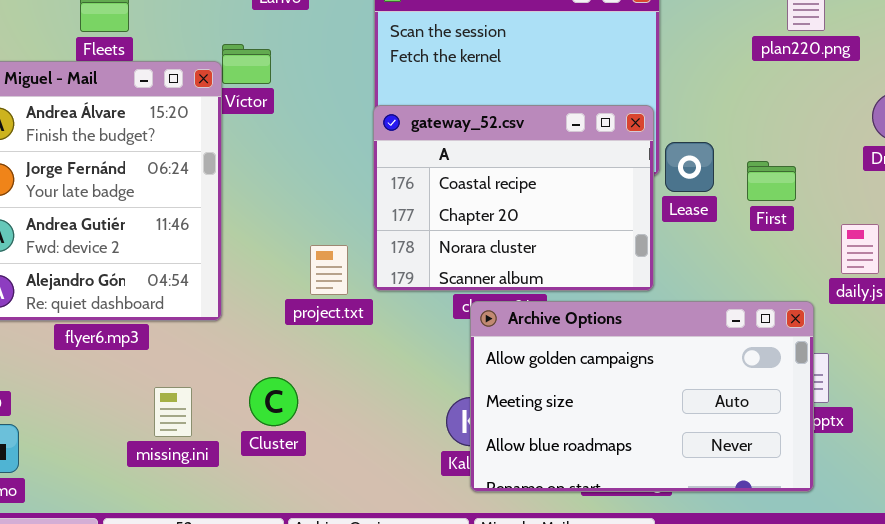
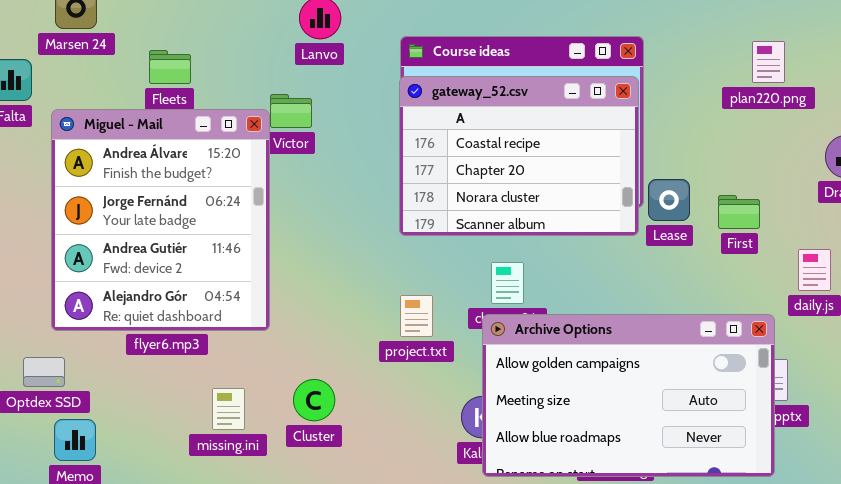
gateway_52.csv: [373,105,654,291] -> [399,76,639,236], moved
project.txt: [310,245,348,295] -> [400,295,433,337], moved

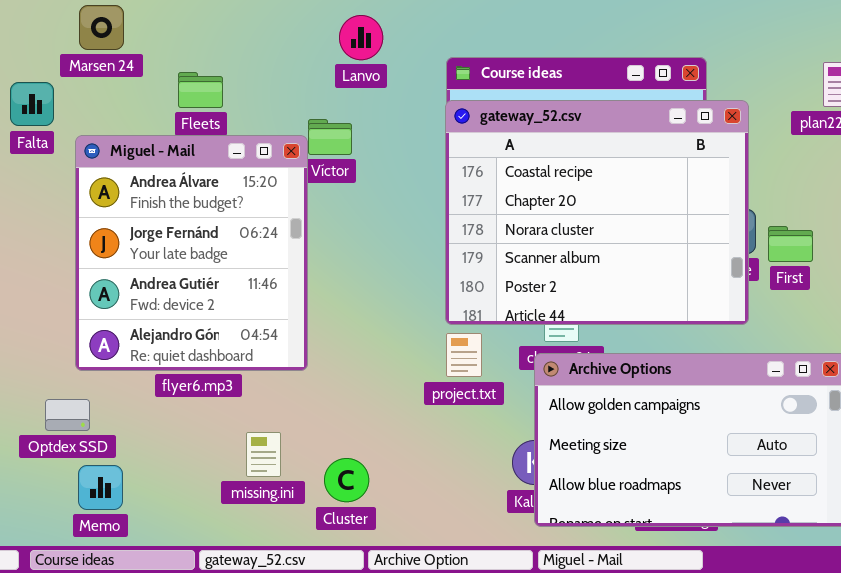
gateway_52.csv: [399,76,639,236] -> [445,100,749,325], resized
First: [718,195,760,229] -> [768,226,813,262], moved
Cluster: [293,379,335,421] -> [324,458,369,502], moved

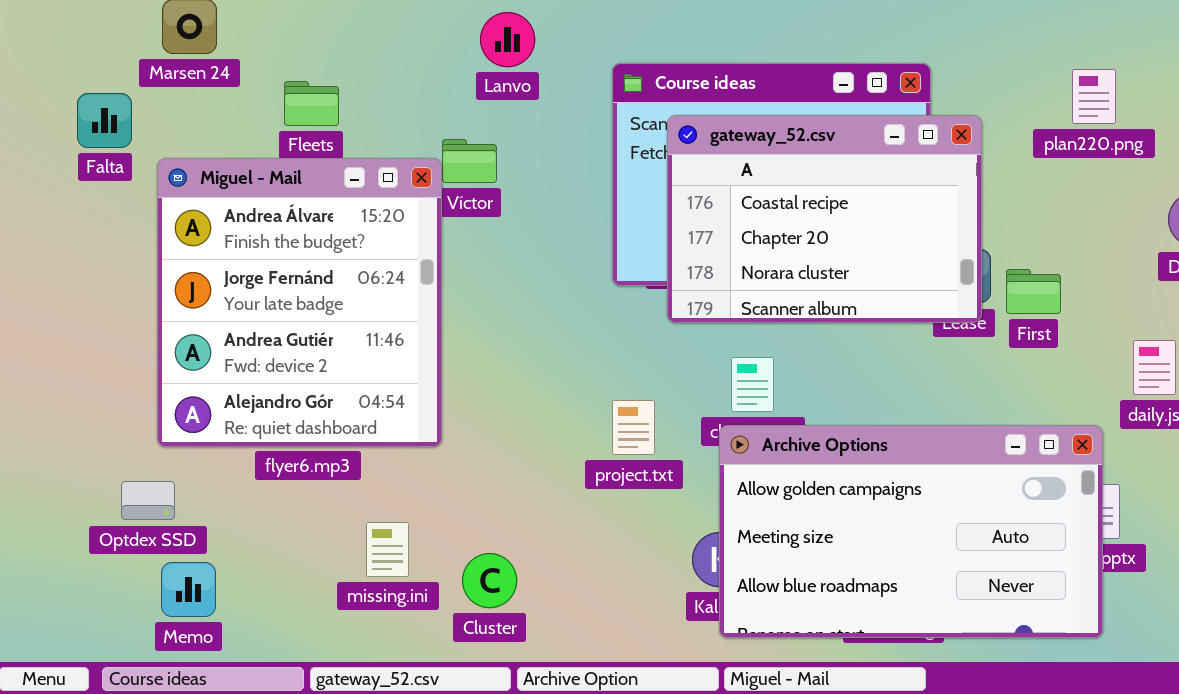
gateway_52.csv: [445,100,749,325] -> [667,115,982,323], resized

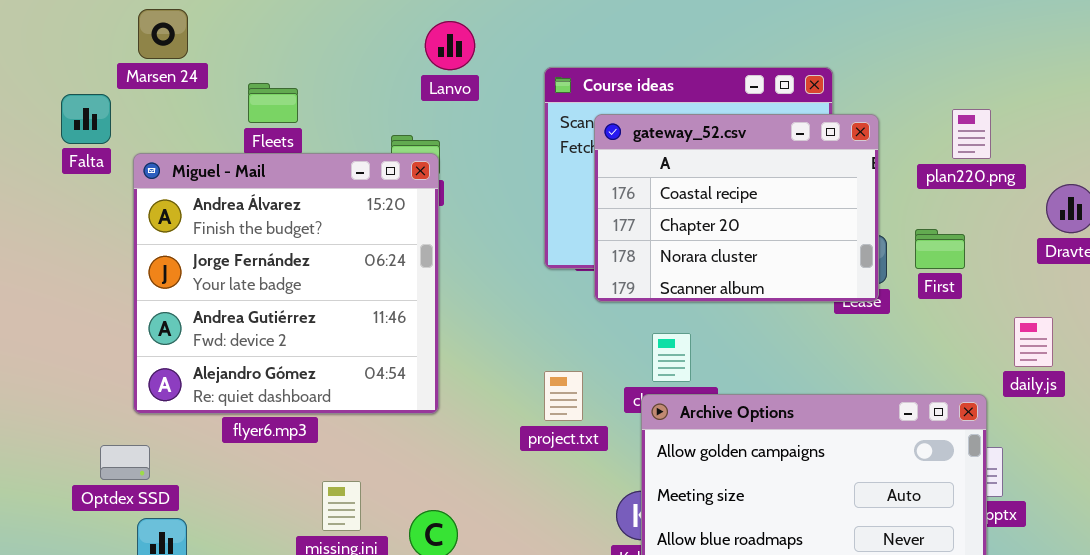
plan220.png: [1072,69,1116,124] -> [952,109,991,159], moved
Miguel - Mail: [157,158,442,447] -> [133,153,439,414], resized
First: [1006,269,1061,314] -> [915,229,965,269], moved

